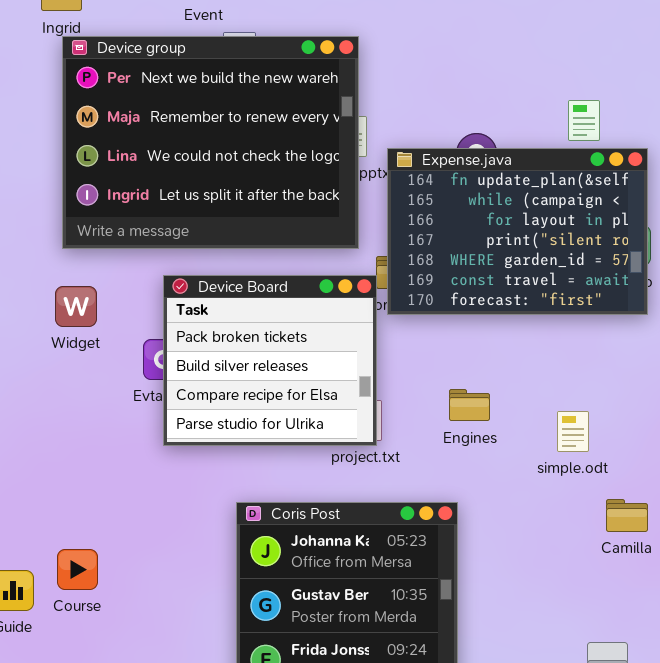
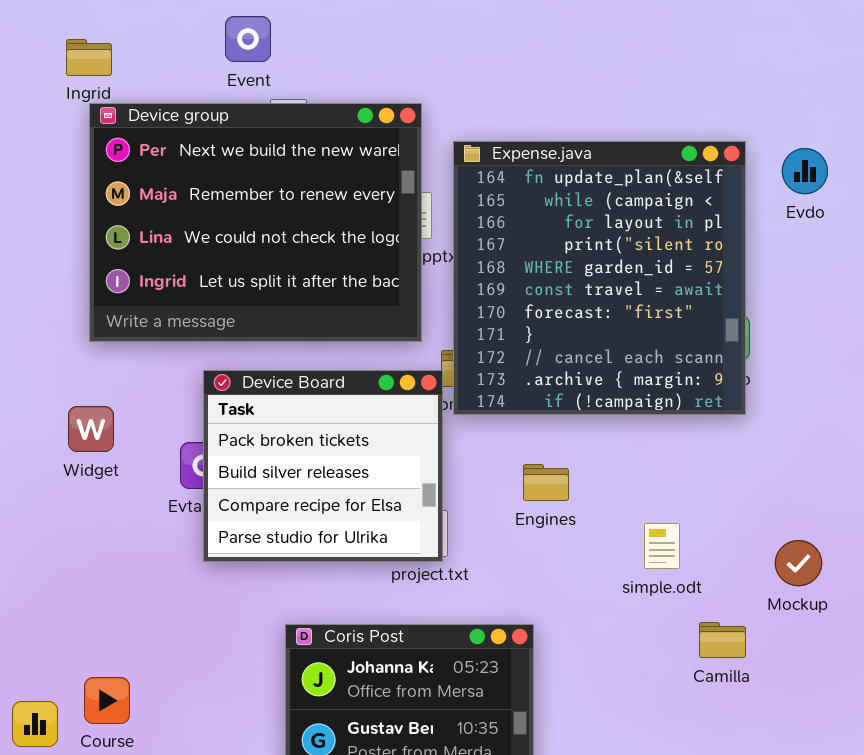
Expense.java: [387,148,648,315] -> [453,141,746,415], resized
Widget: [55,286,97,327] -> [68,406,114,452], moved
Engines: [449,389,490,421] -> [523,464,569,501], moved

